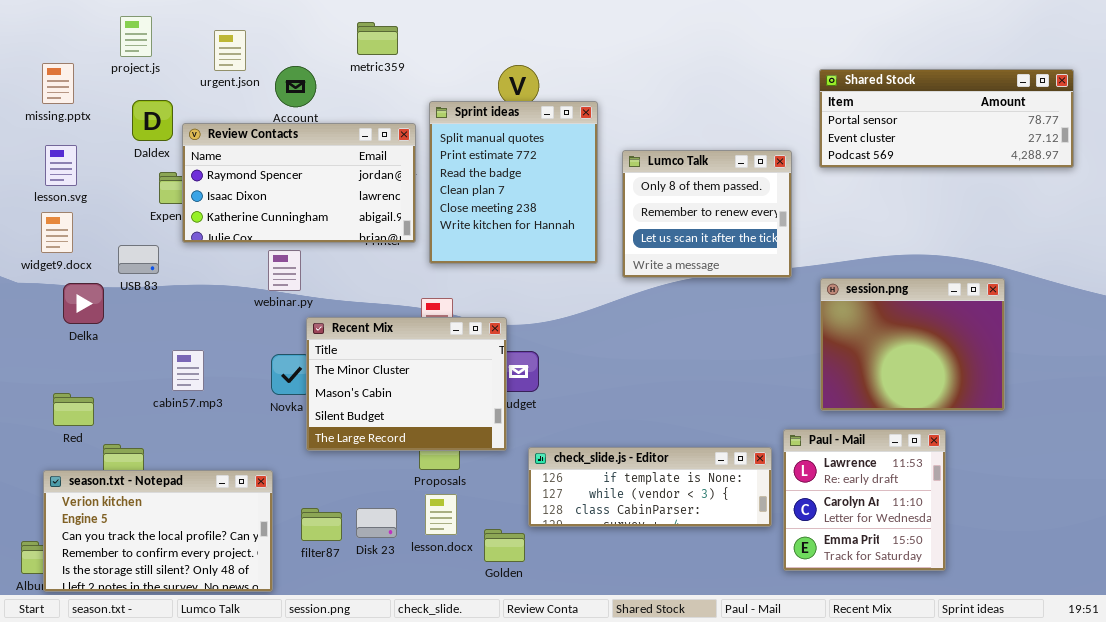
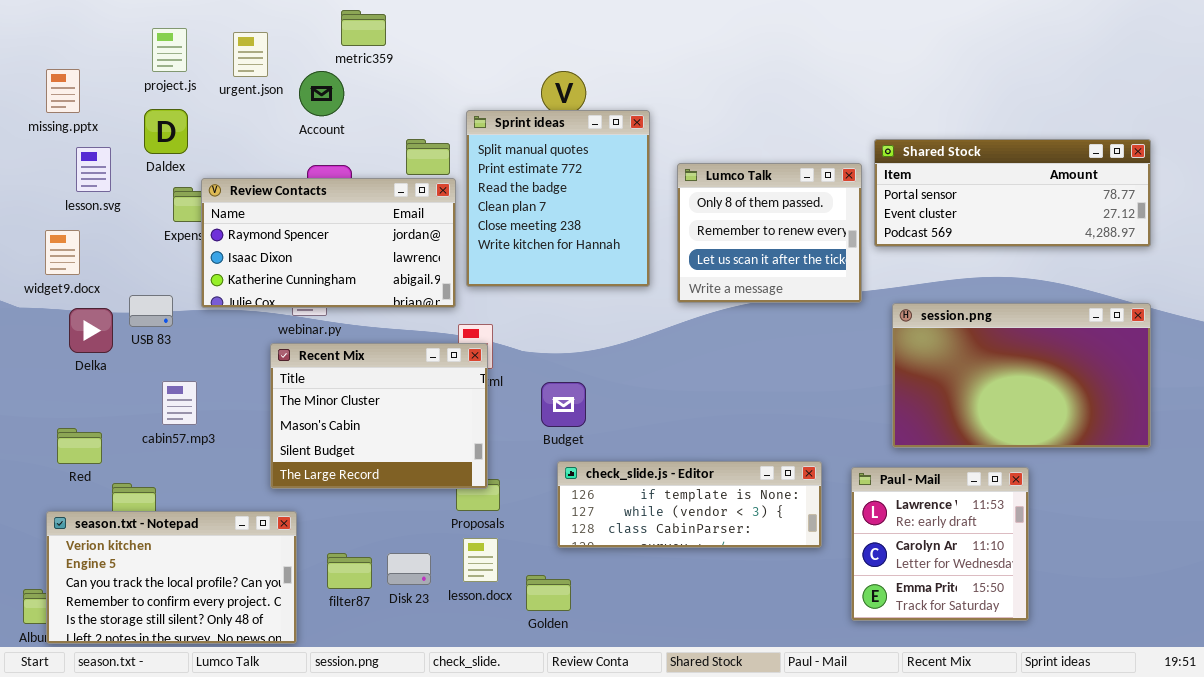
project.js: [120,16,152,57] -> [152,28,187,72], moved
metric359: [357,22,398,55] -> [341,10,386,46], moved
Shared Stock: [819,69,1074,168] -> [874,139,1151,247], moved
Review Contacts: [182,123,416,243] -> [201,178,456,308], moved
lesson.svg: [45,145,77,186] -> [76,147,111,192], moved
USB 83: [118,245,159,274] -> [129,295,173,327], moved
session.png: [820,278,1005,411] -> [892,303,1151,448], resized
Recent Mix: [306,317,507,451] -> [270,343,488,489], moved
cabin57.mp3: [172,350,204,391] -> [162,381,197,425], moved
check_slide.js - Editor: [528,447,772,527] -> [557,461,822,548], moved

